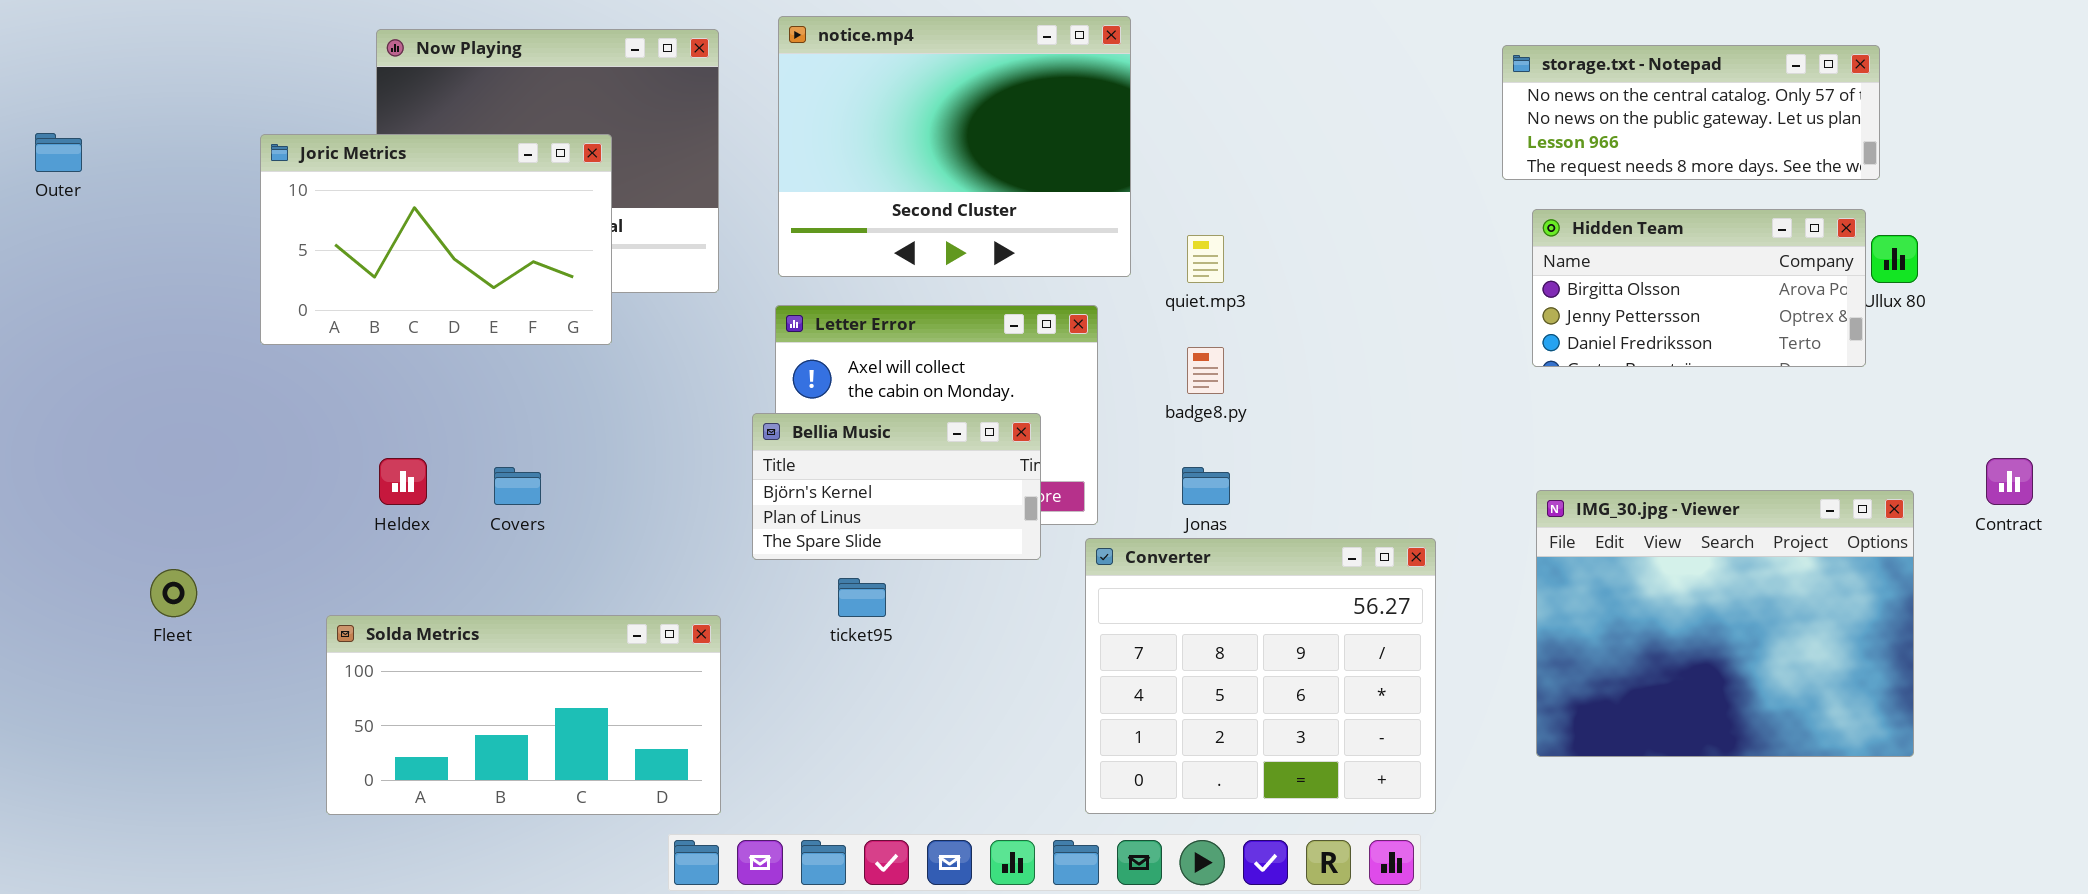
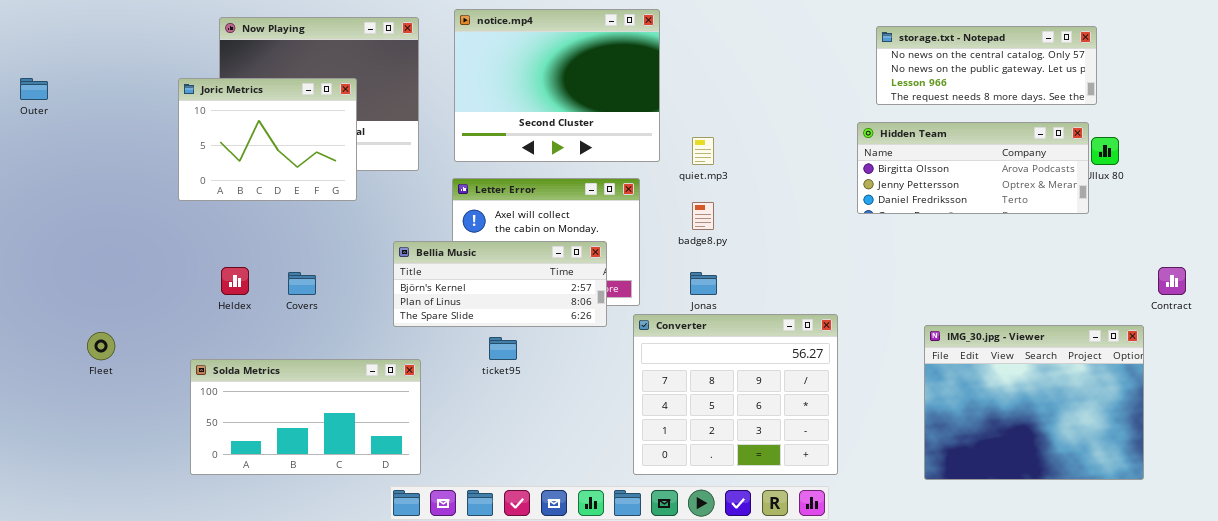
Joric Metrics: [260,134,612,345] -> [178,78,357,201], resized
Hidden Team: [1532,209,1866,367] -> [857,122,1089,214], resized
Bellia Music: [752,413,1041,560] -> [393,241,607,327], resized
IMG_30.jpg - Viewer: [1536,490,1914,757] -> [924,325,1144,480], moved

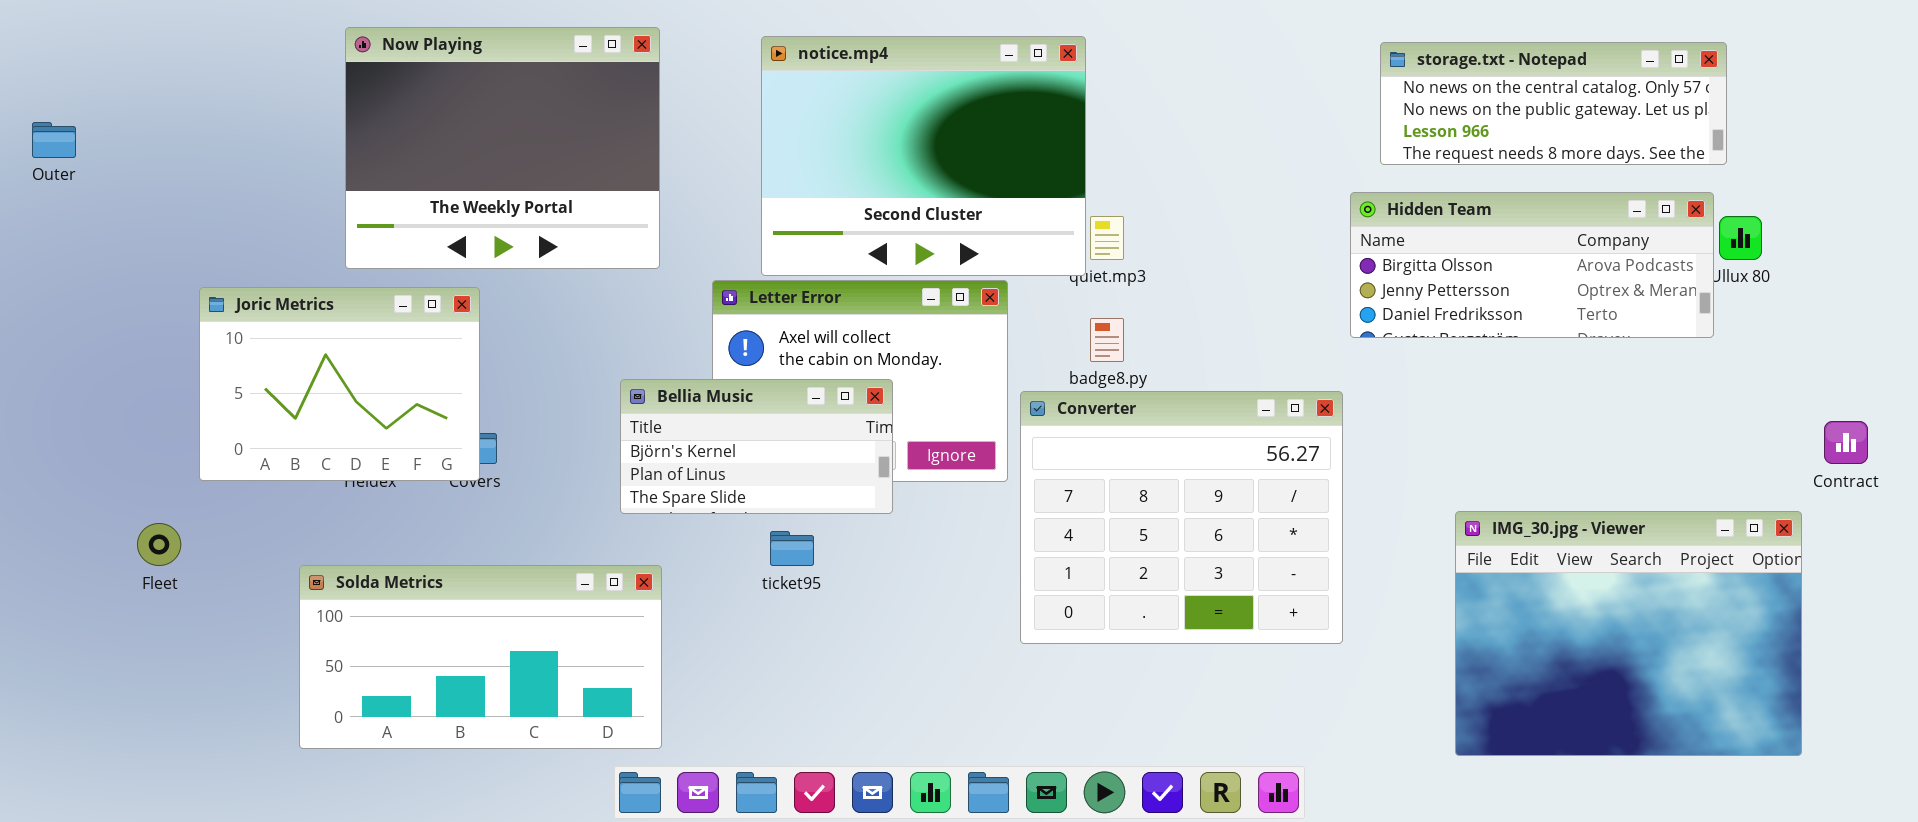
notice.mp4: [454,9,660,162] -> [761,36,1086,276], moved
Joric Metrics: [178,78,357,201] -> [199,287,480,481], moved
Bellia Music: [393,241,607,327] -> [620,379,893,514], resized
Converter: [633,314,838,475] -> [1020,391,1343,644], moved

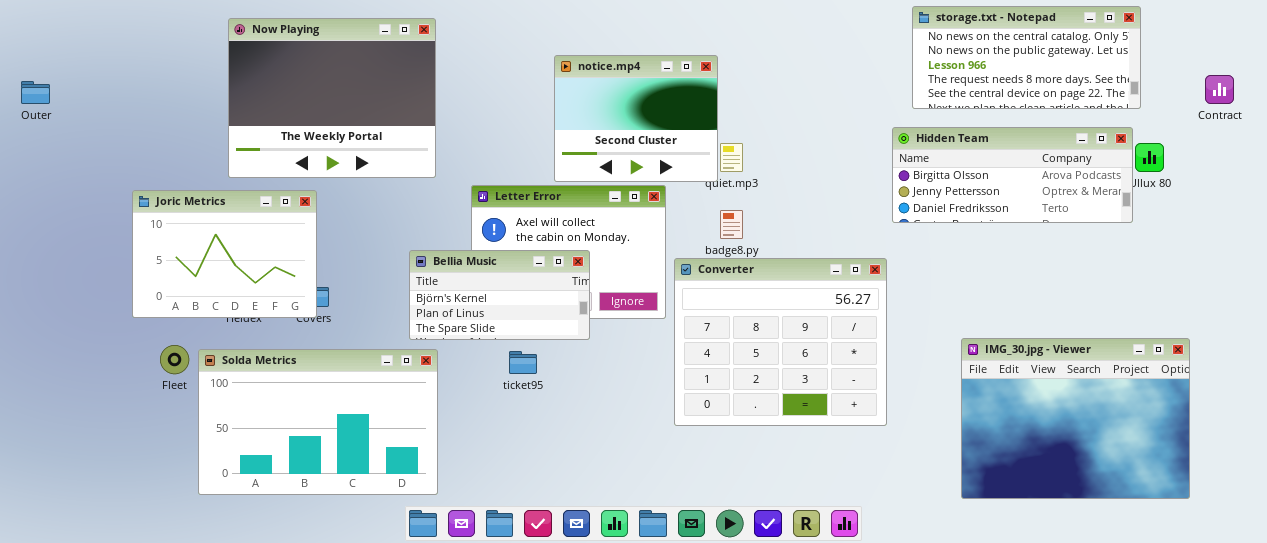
notice.mp4: [761,36,1086,276] -> [554,55,718,182], resized
storage.txt - Notepad: [1380,42,1727,165] -> [912,6,1141,109], resized
Contract: [1824,421,1868,464] -> [1205,75,1234,104], moved
Fleet: [137,523,181,566] -> [160,345,189,374], moved
Solda Metrics: [299,565,662,749] -> [198,349,438,495], resized

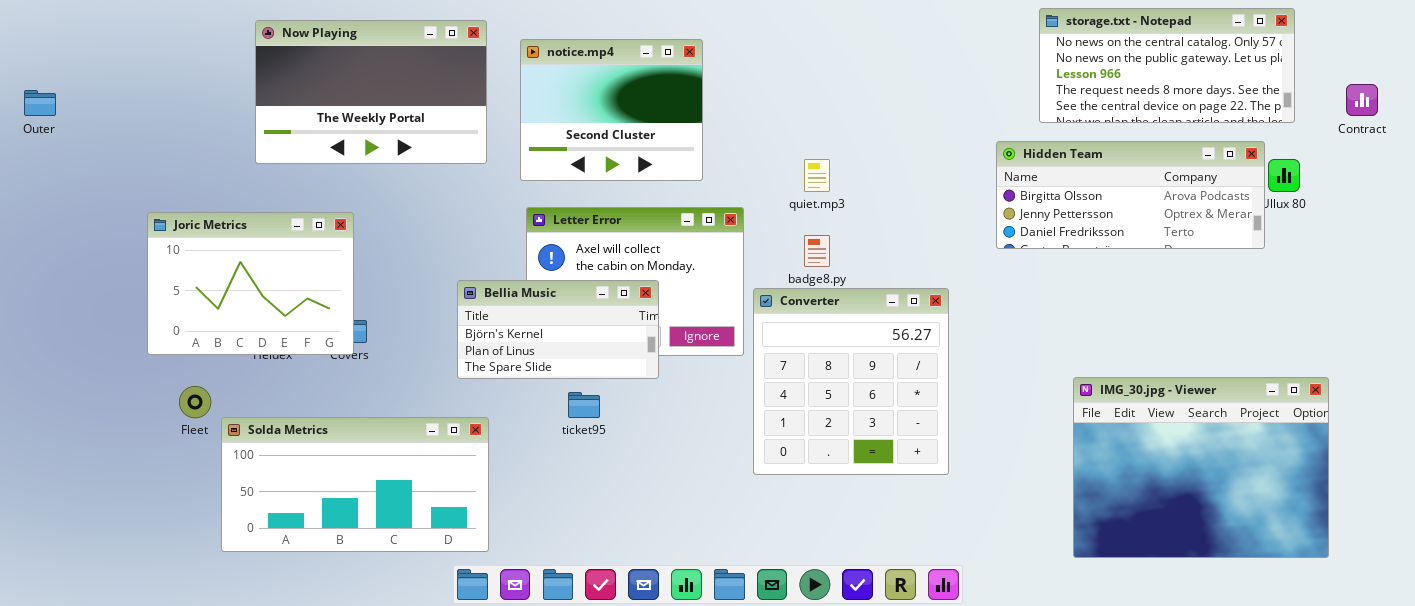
storage.txt - Notepad: [912,6,1141,109] -> [1039,8,1295,123], moved
Now Playing: [228,18,436,178] -> [255,20,487,164], resized
notice.mp4: [554,55,718,182] -> [520,39,703,181], moved
Converter: [674,258,887,426] -> [753,288,949,475], resized
Solda Metrics: [198,349,438,495] -> [221,417,489,552], resized

